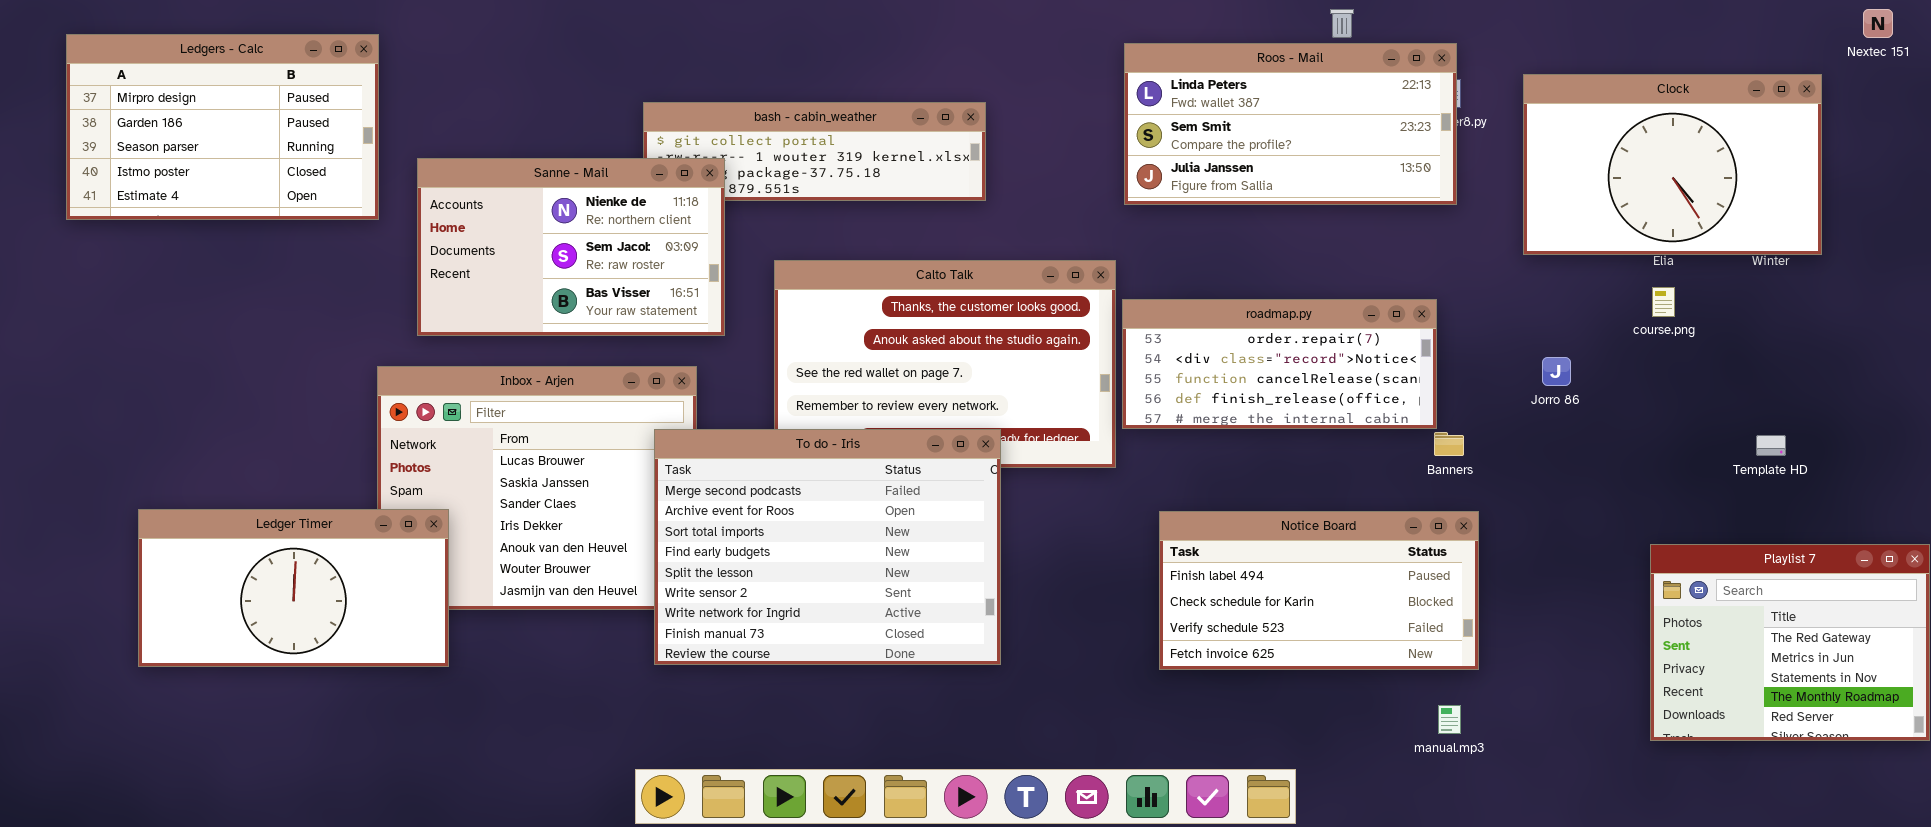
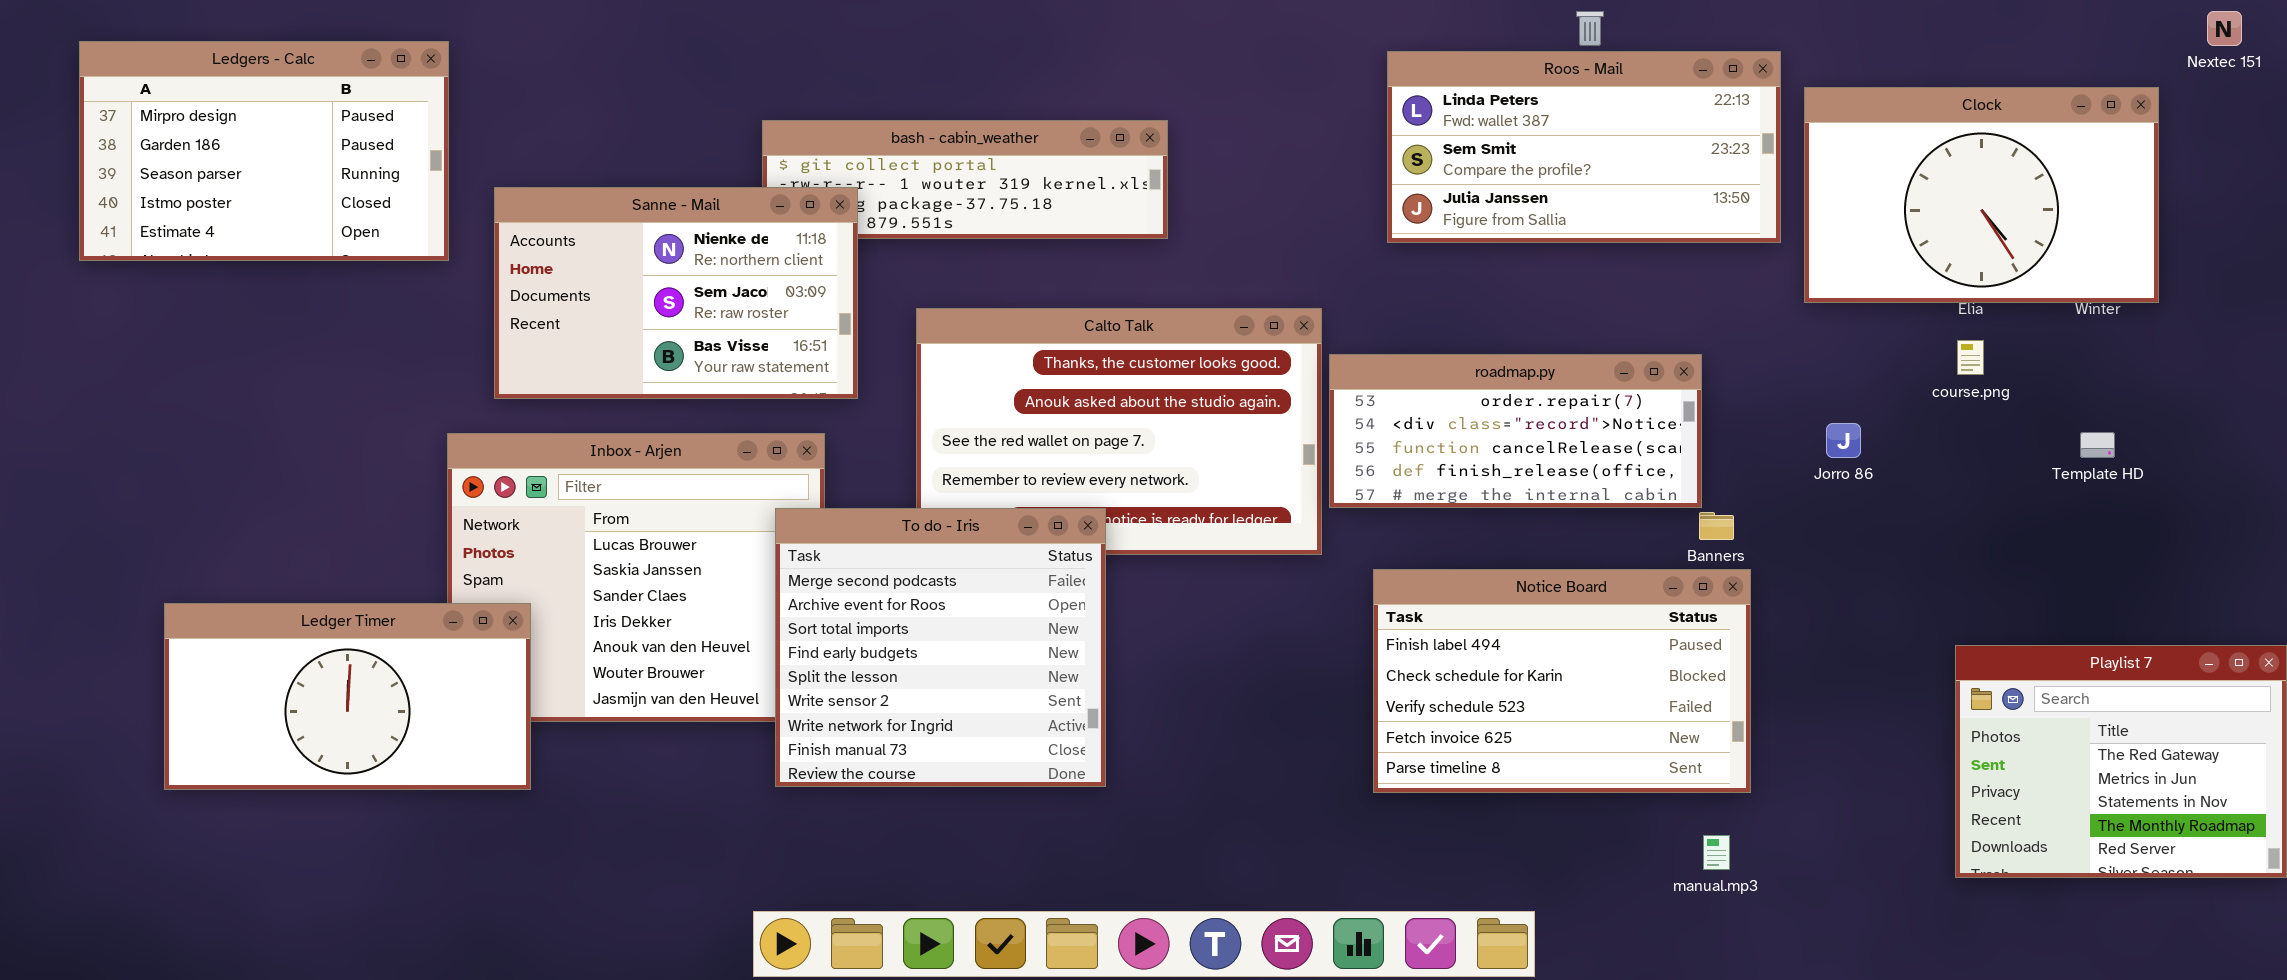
Roos - Mail: [1124,43,1457,205] -> [1387,51,1781,243], moved
To do - Iris: [654,429,1001,665] -> [775,508,1106,787], resized
Template HD: [1756,435,1786,456] -> [2080,432,2115,458], moved
Notice Board: [1159,511,1479,670] -> [1373,569,1751,793], resized

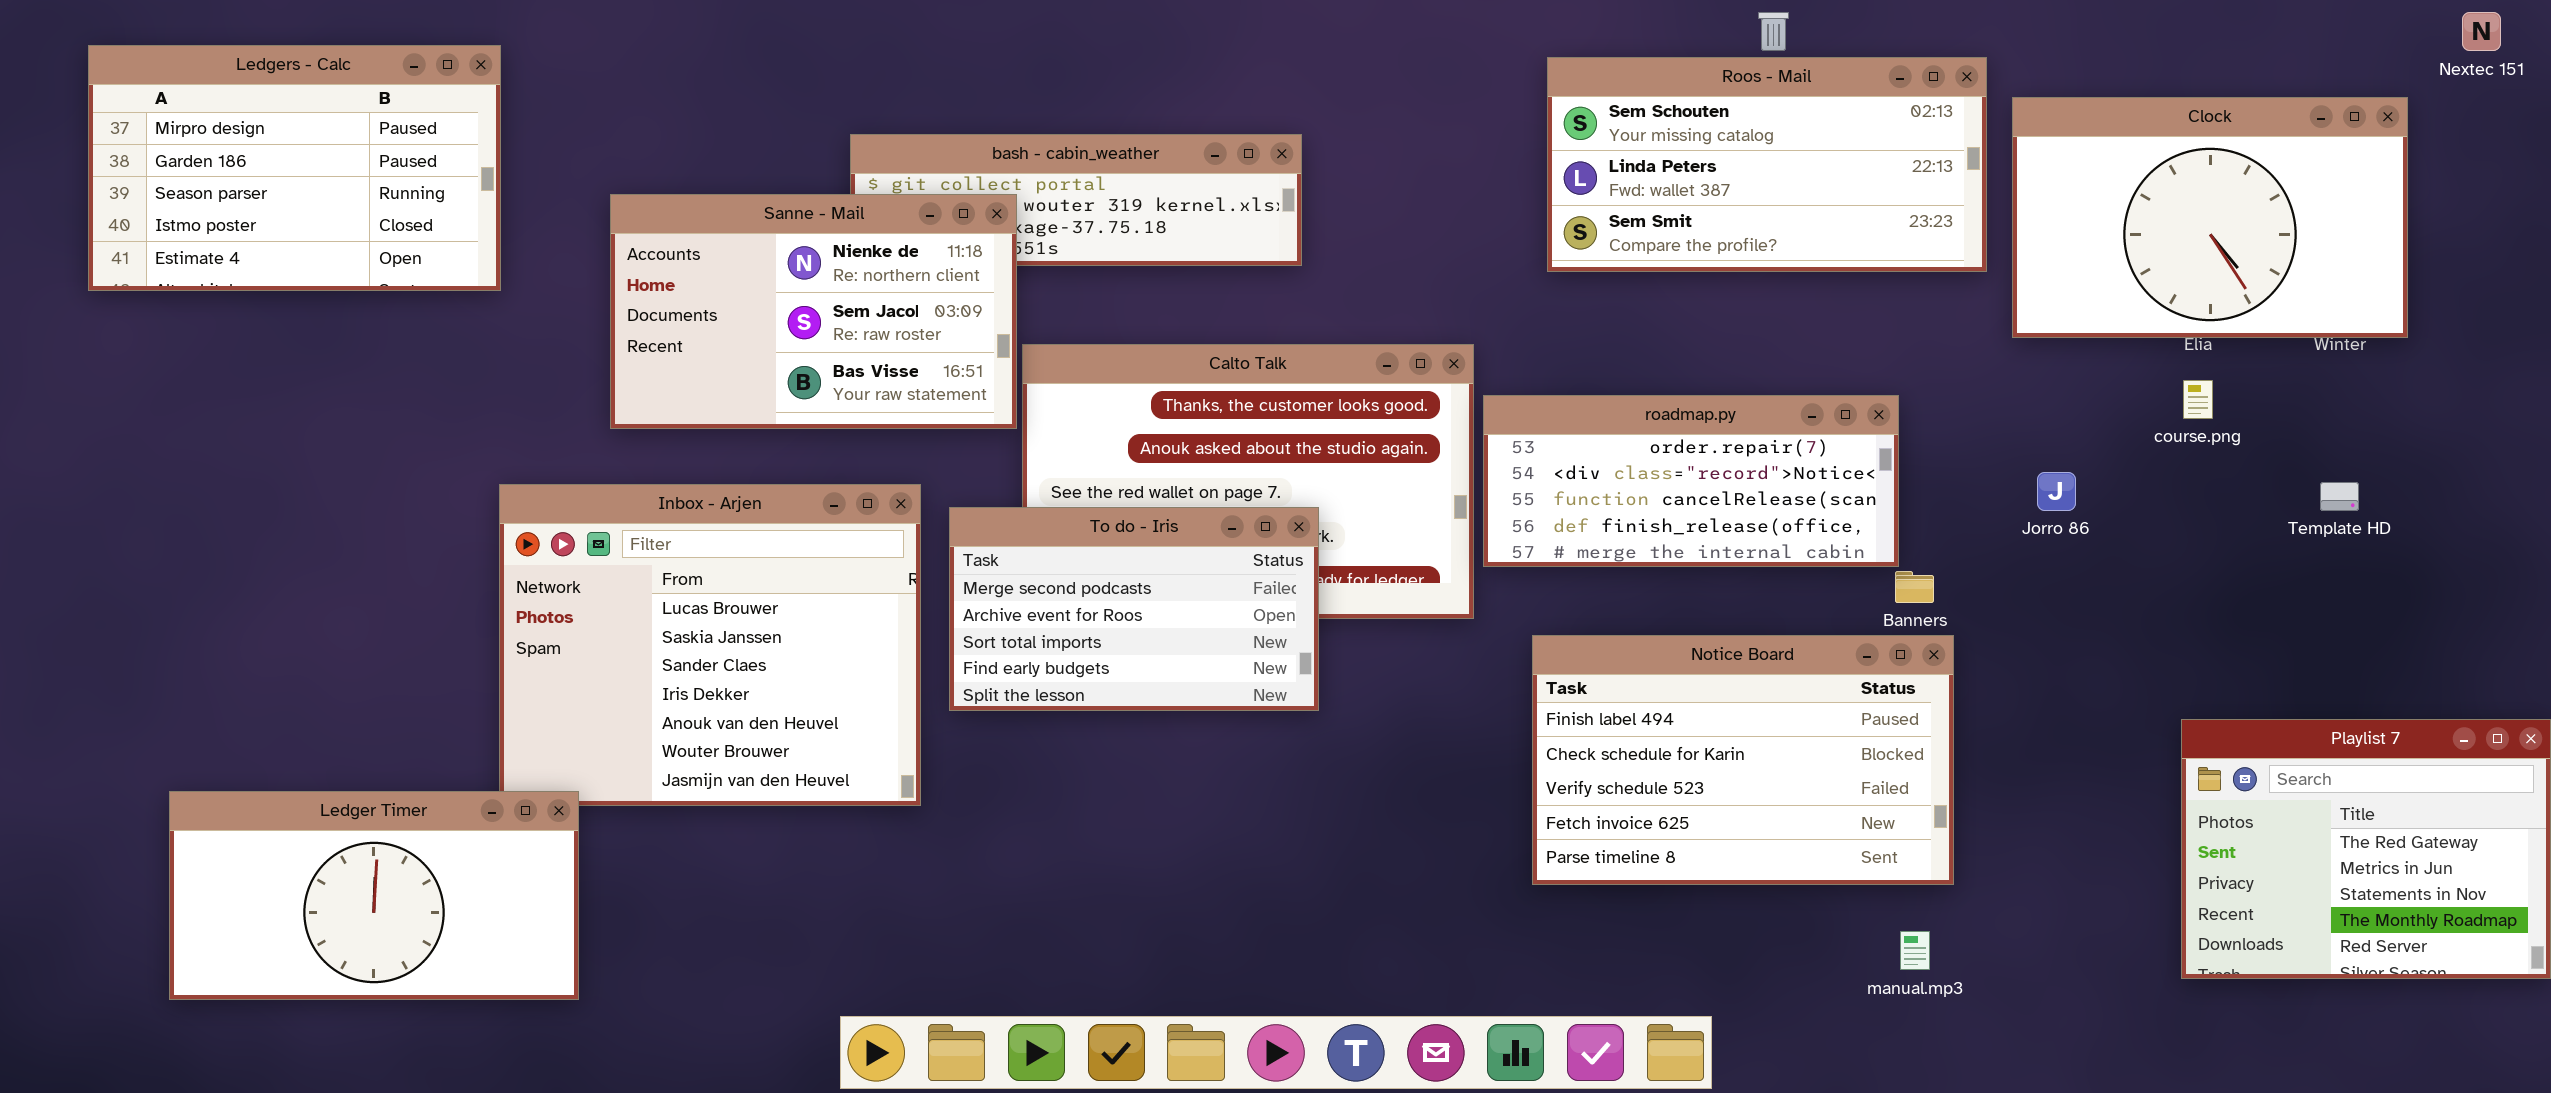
Roos - Mail: [1387,51,1781,243] -> [1547,57,1987,272], scrolled up 1 row
Sanne - Mail: [494,187,858,399] -> [610,194,1017,429], moved
To do - Iris: [775,508,1106,787] -> [949,507,1319,711], moved, resized
Ledger Timer: [164,603,531,790] -> [169,791,579,1000], moved

